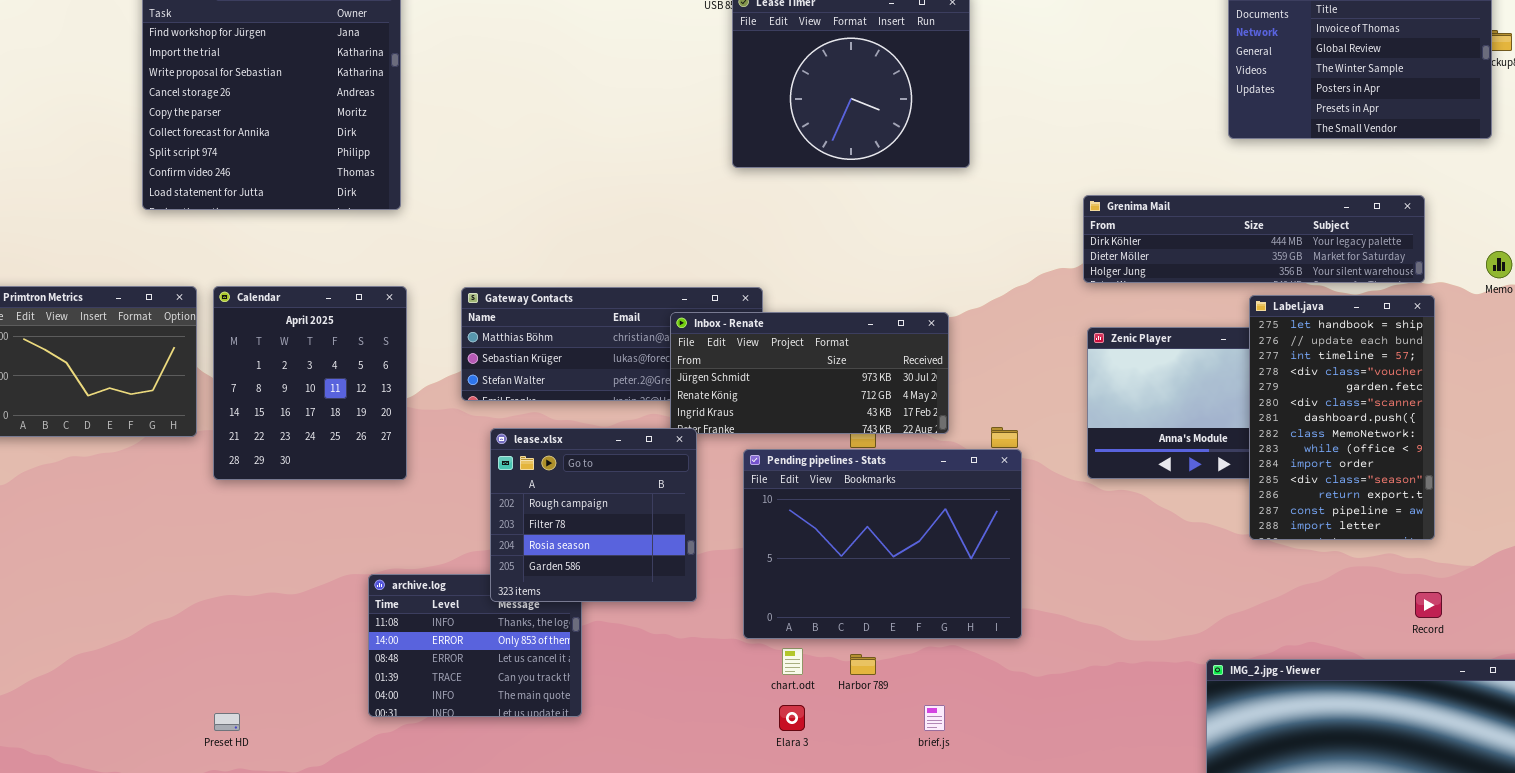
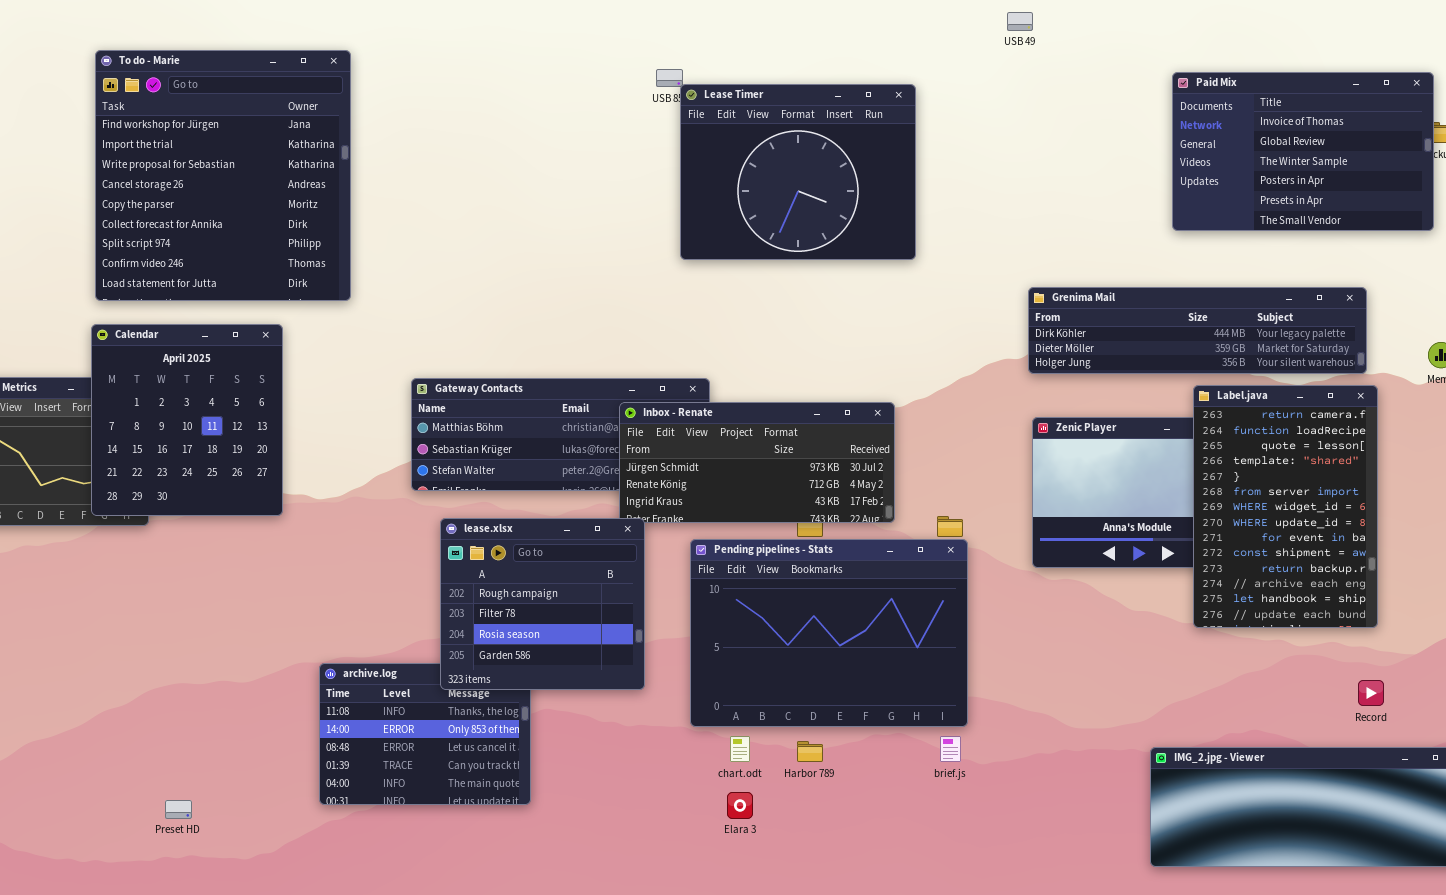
Calendar: [213,286,407,480] -> [91,324,283,516], moved
Label.java: [1249,295,1435,540] -> [1193,385,1378,628], scrolled up 12 rows
brief.js: [924,705,945,731] -> [940,736,961,762], moved

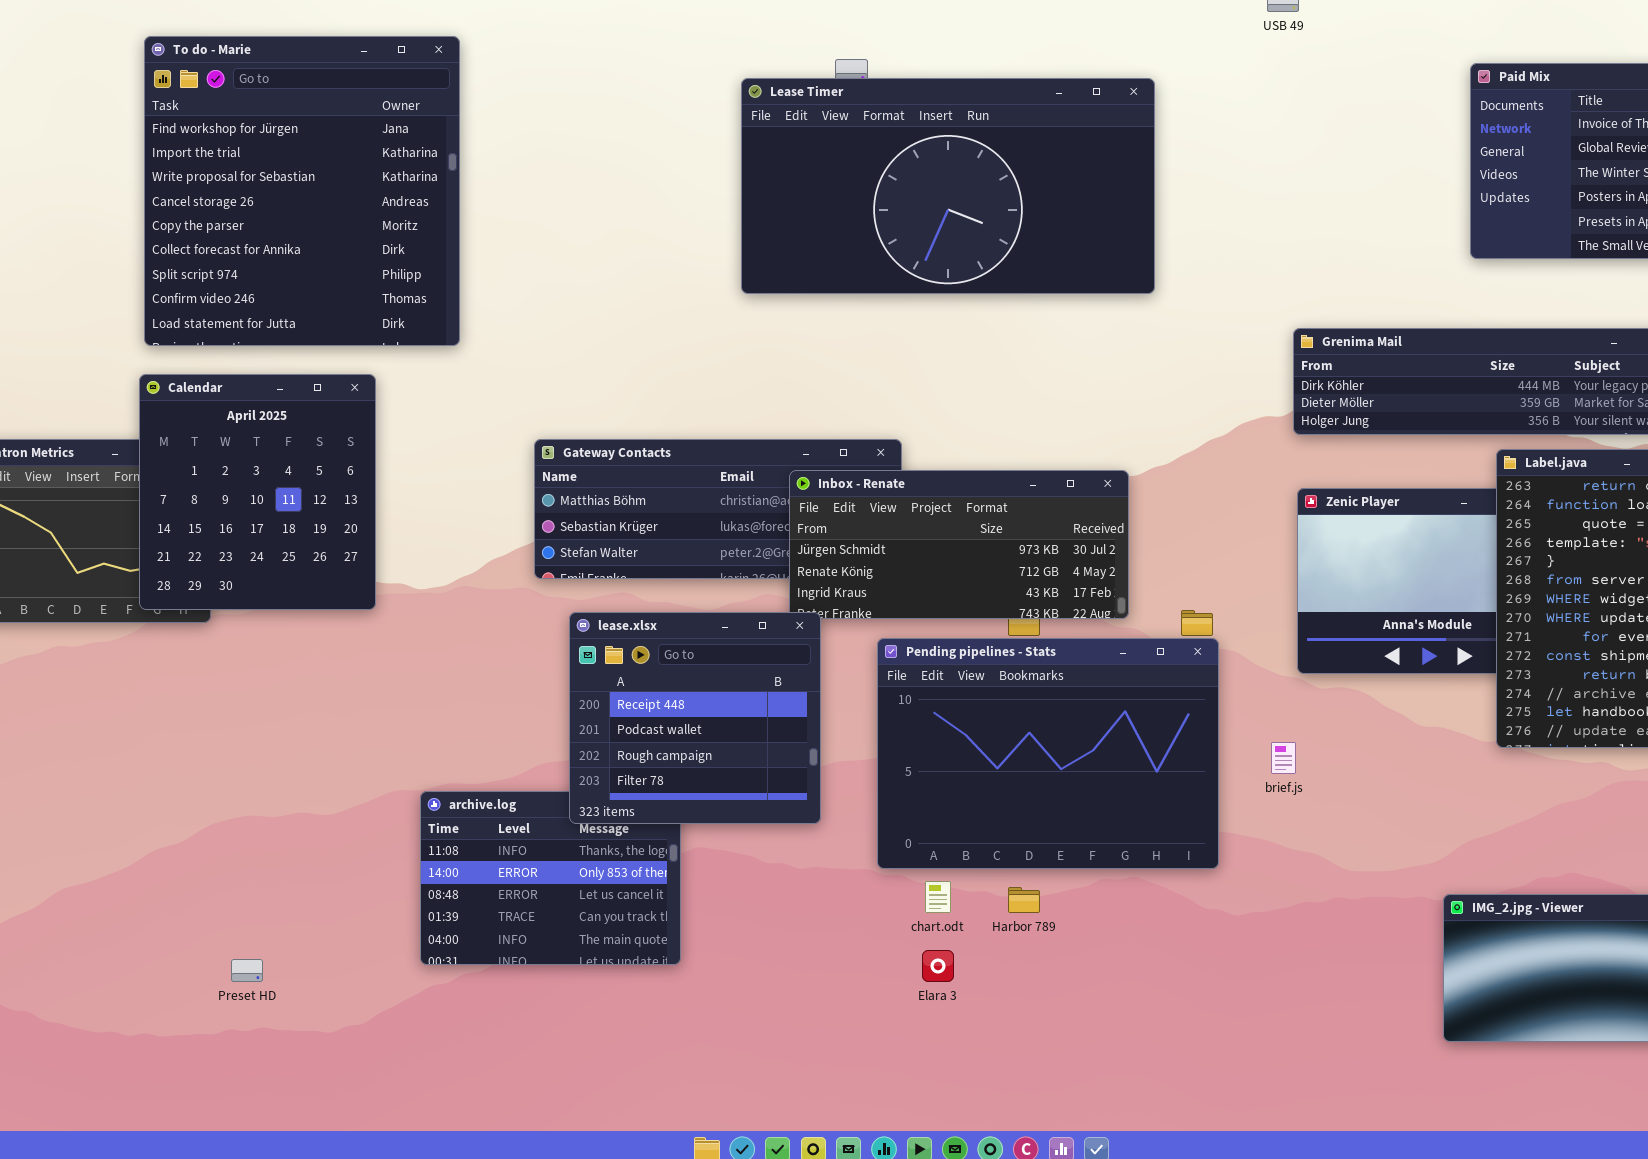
Lease Timer: [680,84,916,260] -> [741,78,1155,294], resized
lease.xlsx: [440,518,645,690] -> [569,612,821,824], scrolled up 2 rows
brief.js: [940,736,961,762] -> [1271,742,1296,774], moved

